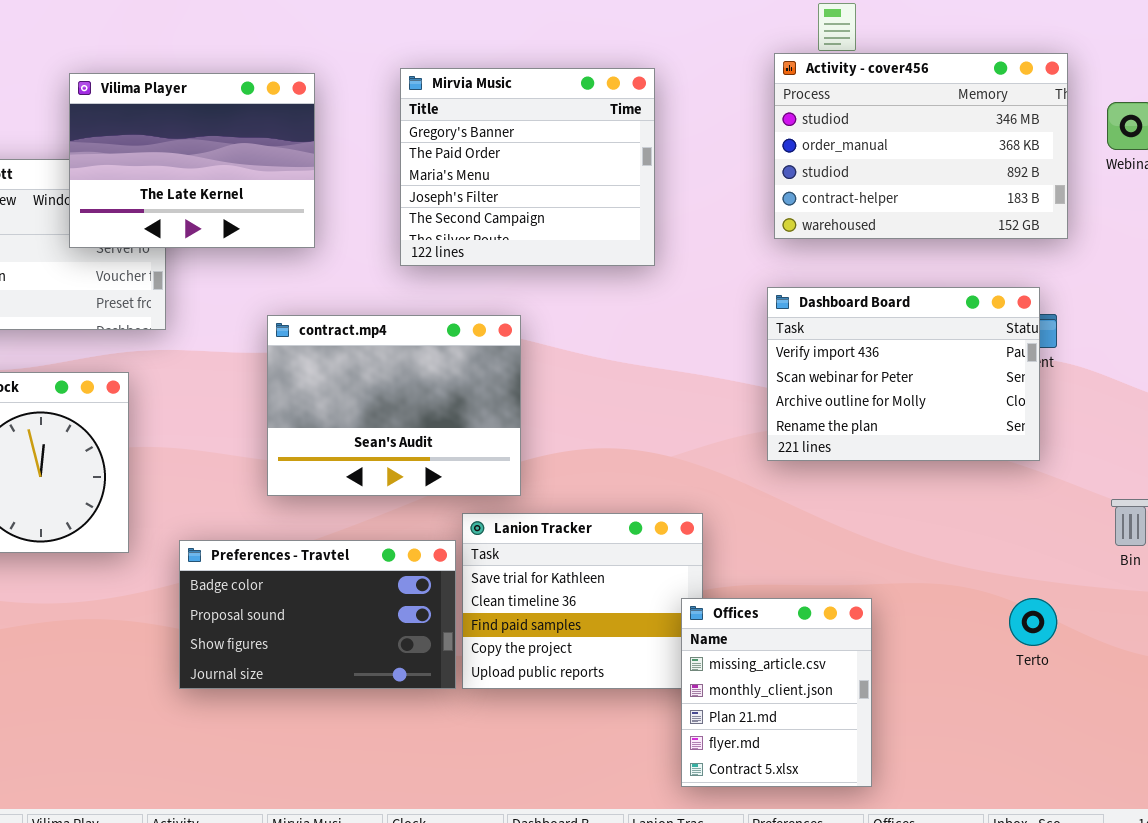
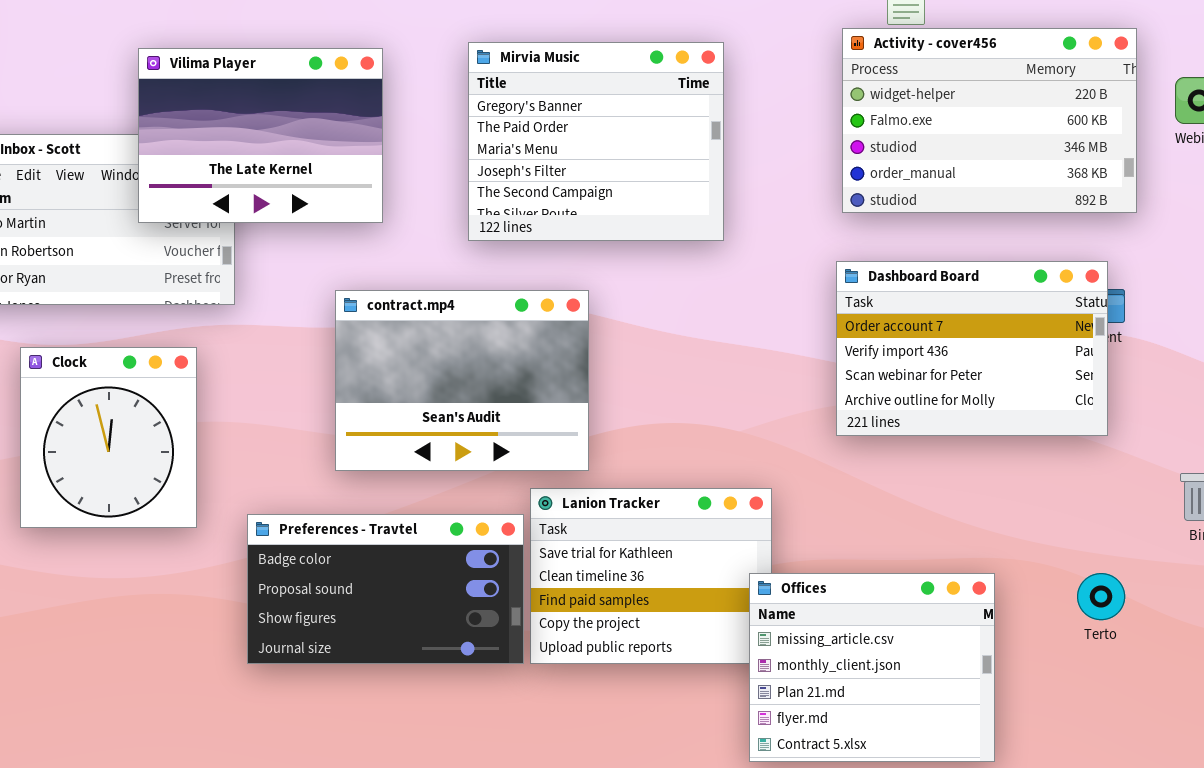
Activity - cover456: [774,53,1068,239] -> [842,28,1137,213], scrolled up 2 rows
Dashboard Board: [767,287,1040,461] -> [836,261,1108,436], scrolled up 1 row
Offices: [681,598,872,787] -> [749,573,995,762], resized

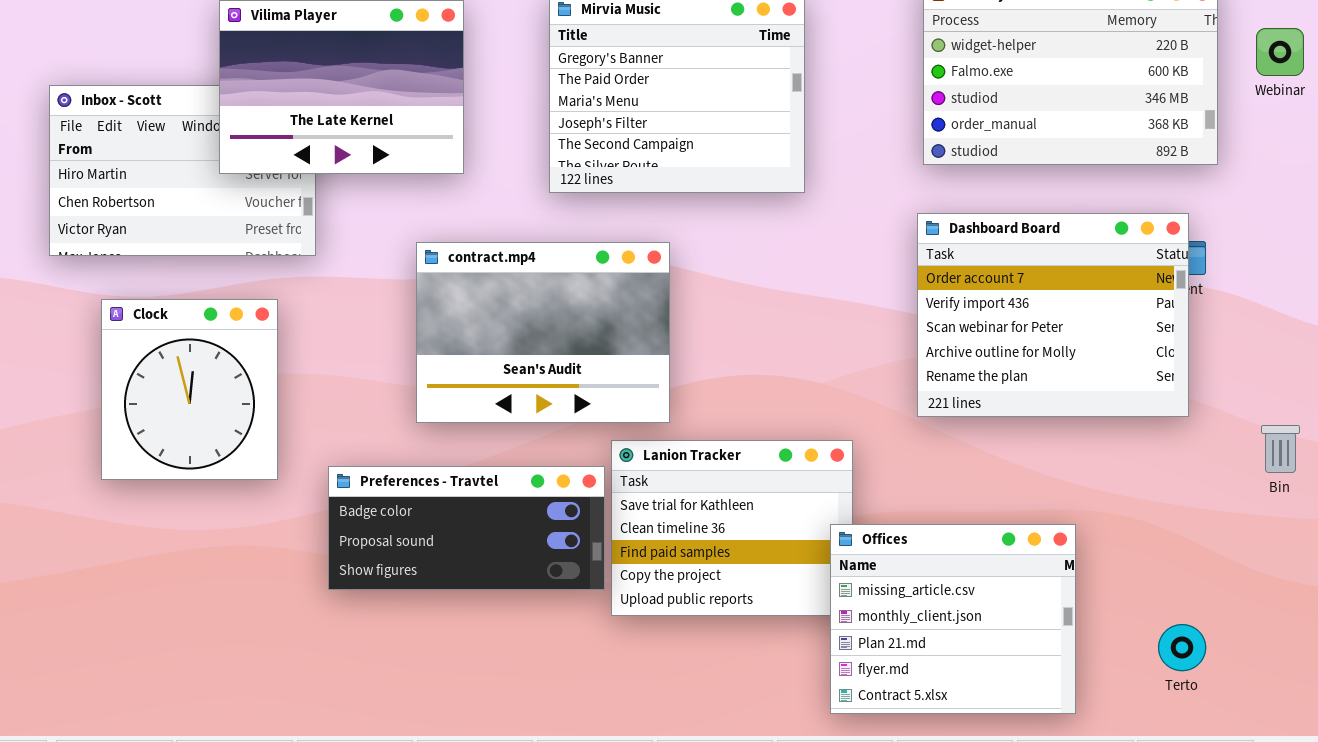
Dashboard Board: [836,261,1108,436] -> [917,213,1189,417], resized
Preferences - Travtel: [247,514,524,664] -> [328,466,605,590], resized
Terto: [1077,573,1125,620] -> [1158,624,1206,671], moved

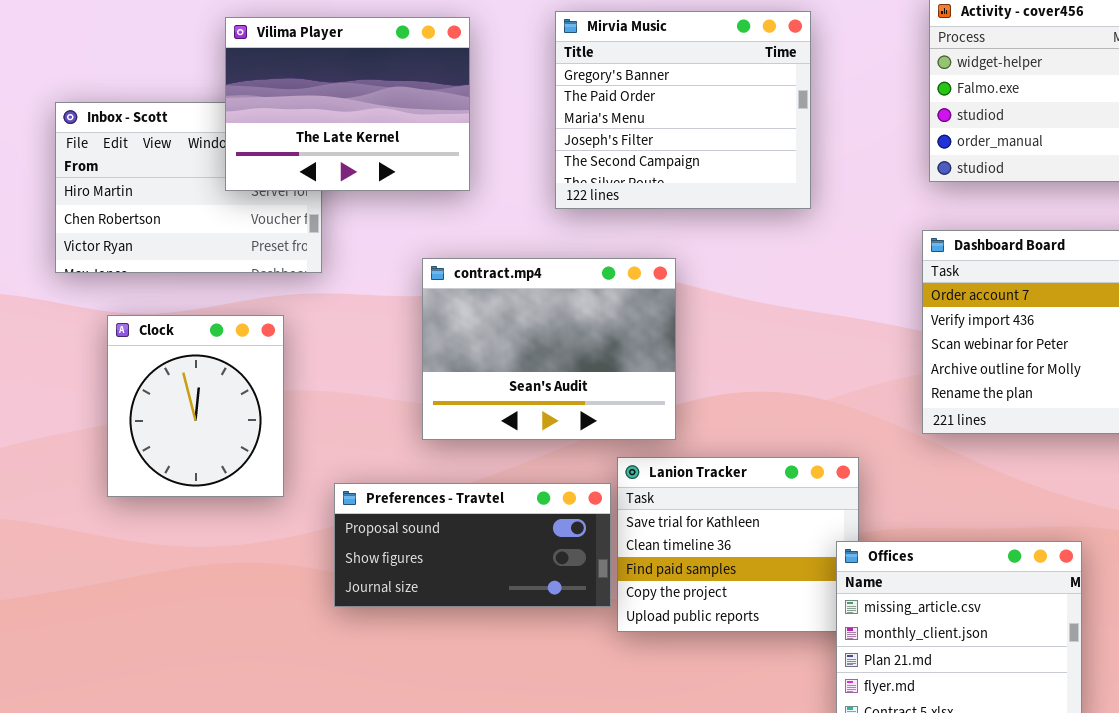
Preferences - Travtel: [328,466,605,590] -> [334,483,611,607], scrolled down 1 row

